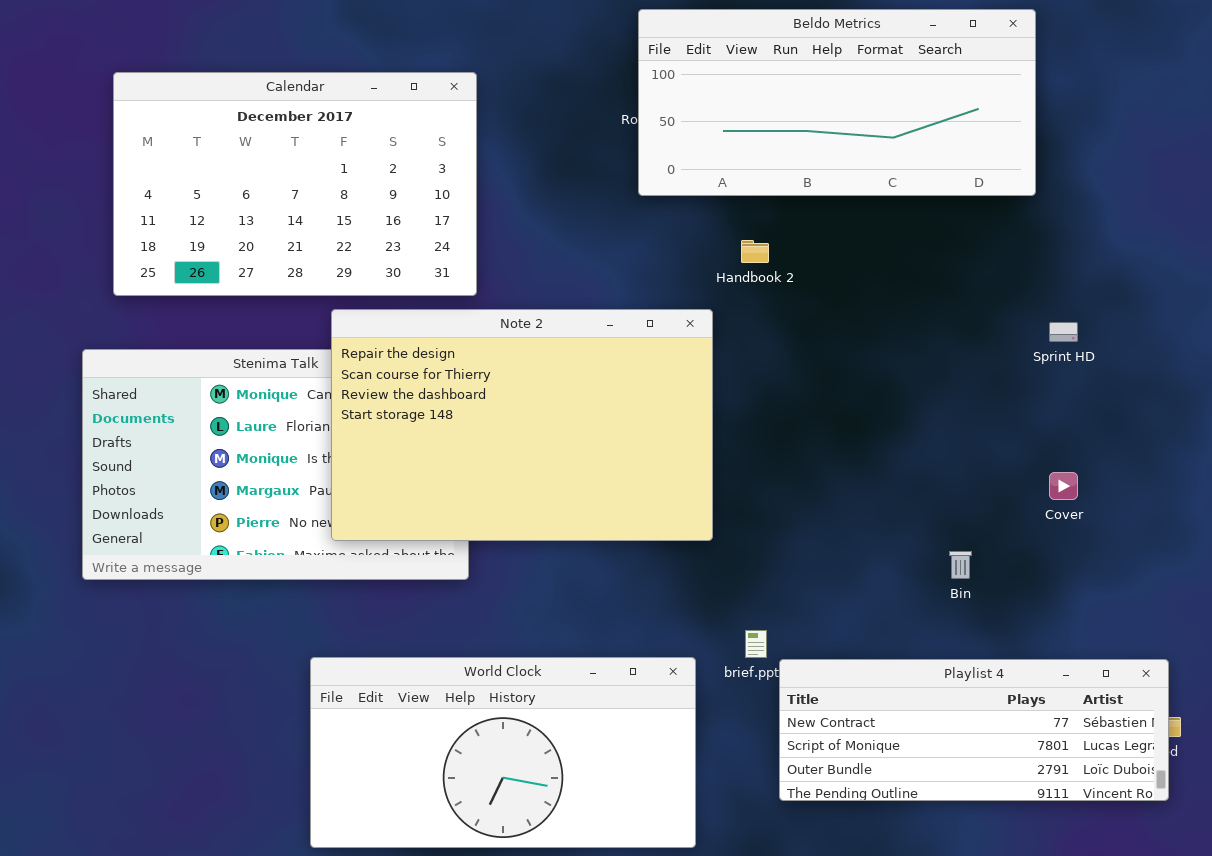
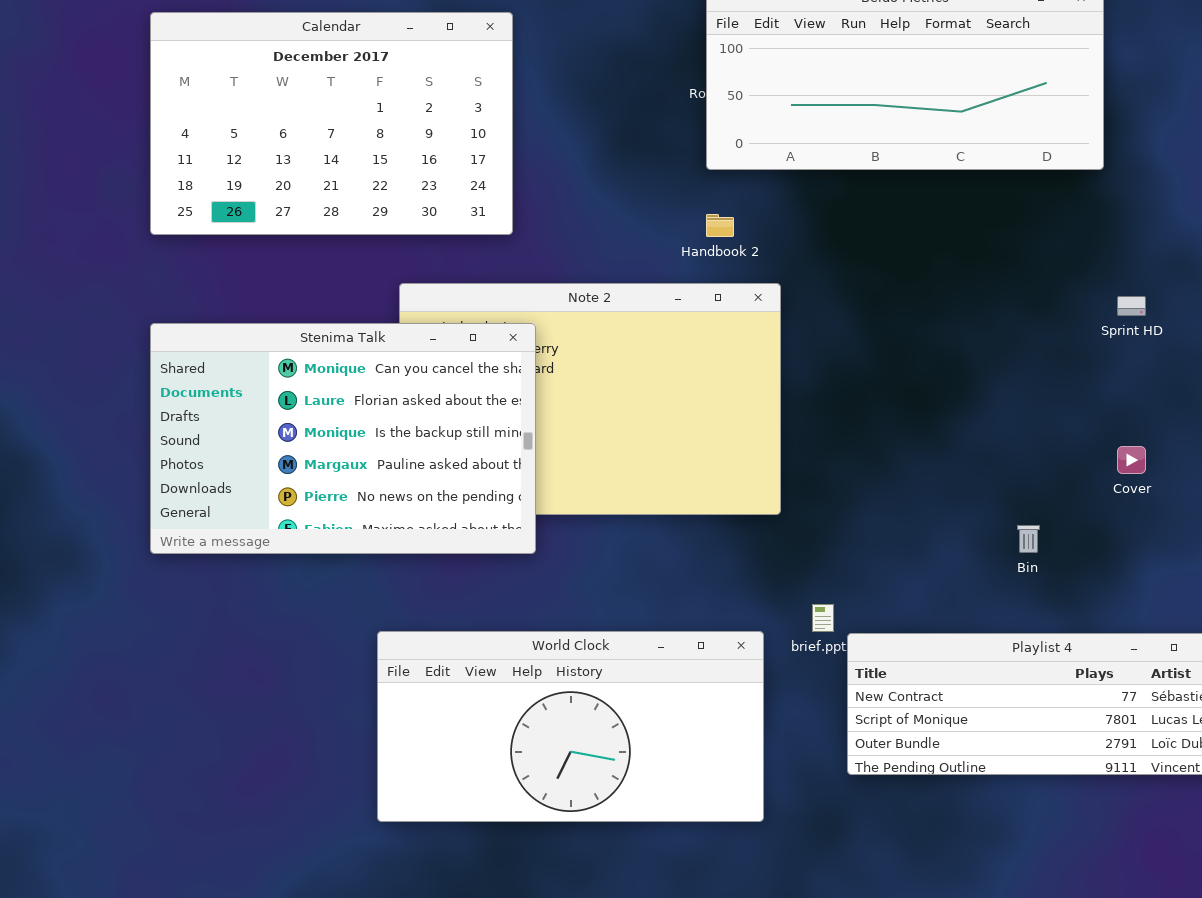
Calendar: [113,72,477,296] -> [150,12,513,235], moved
Handbook 2: [741,240,769,263] -> [706,214,734,237], moved
Stenima Talk: [82,349,469,580] -> [150,323,536,554], raised

